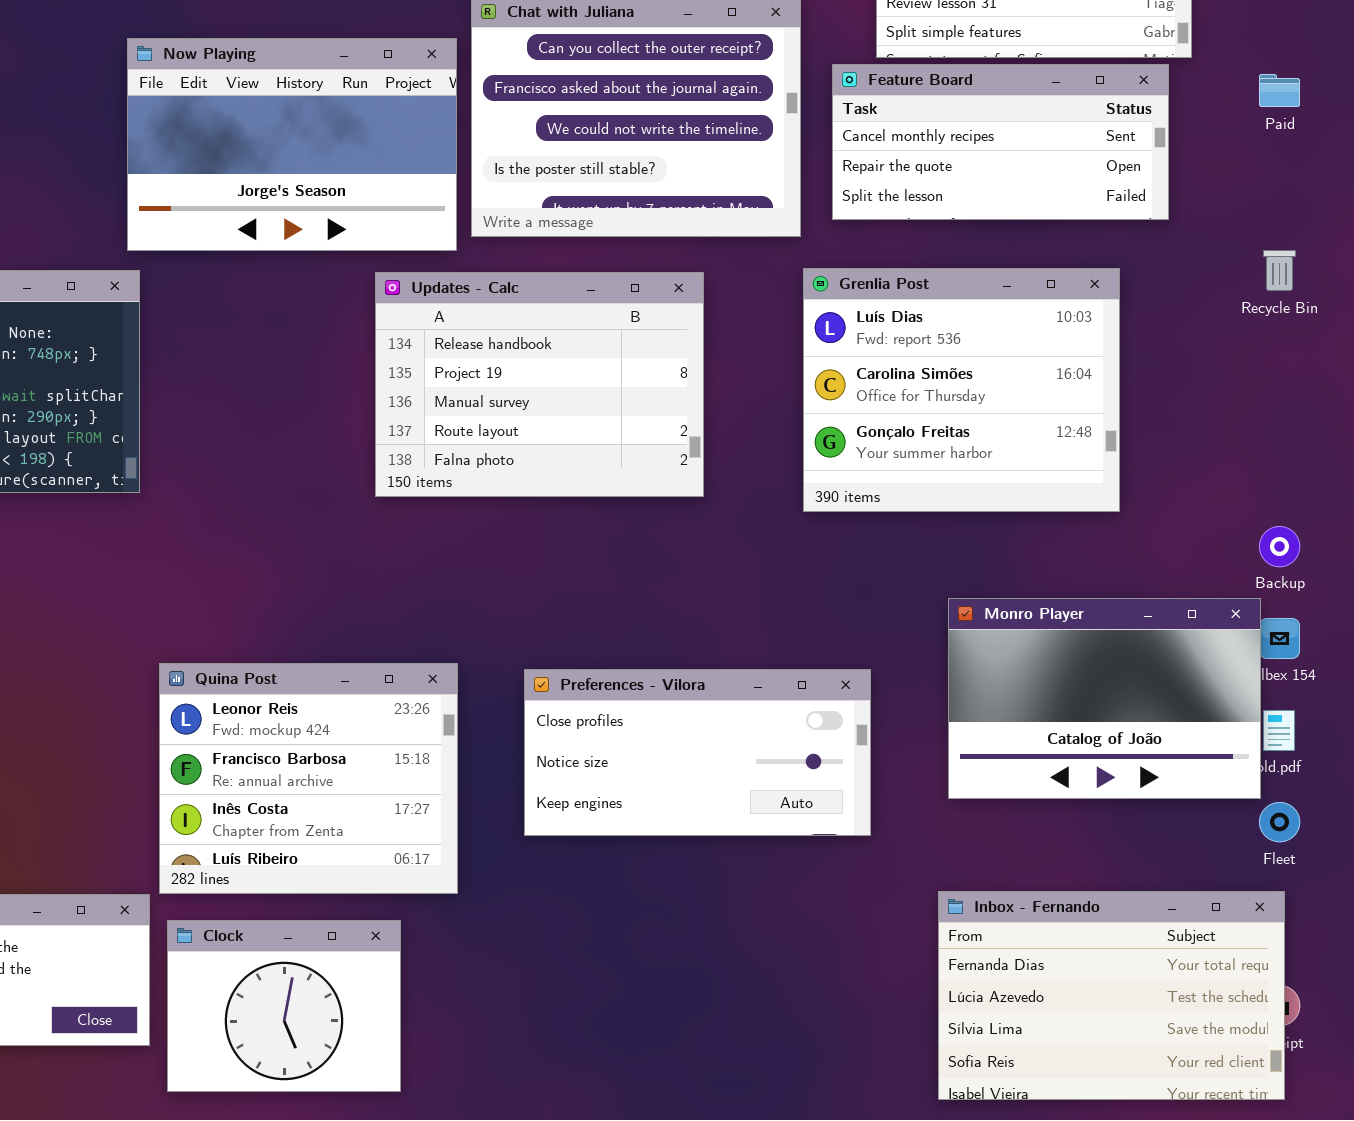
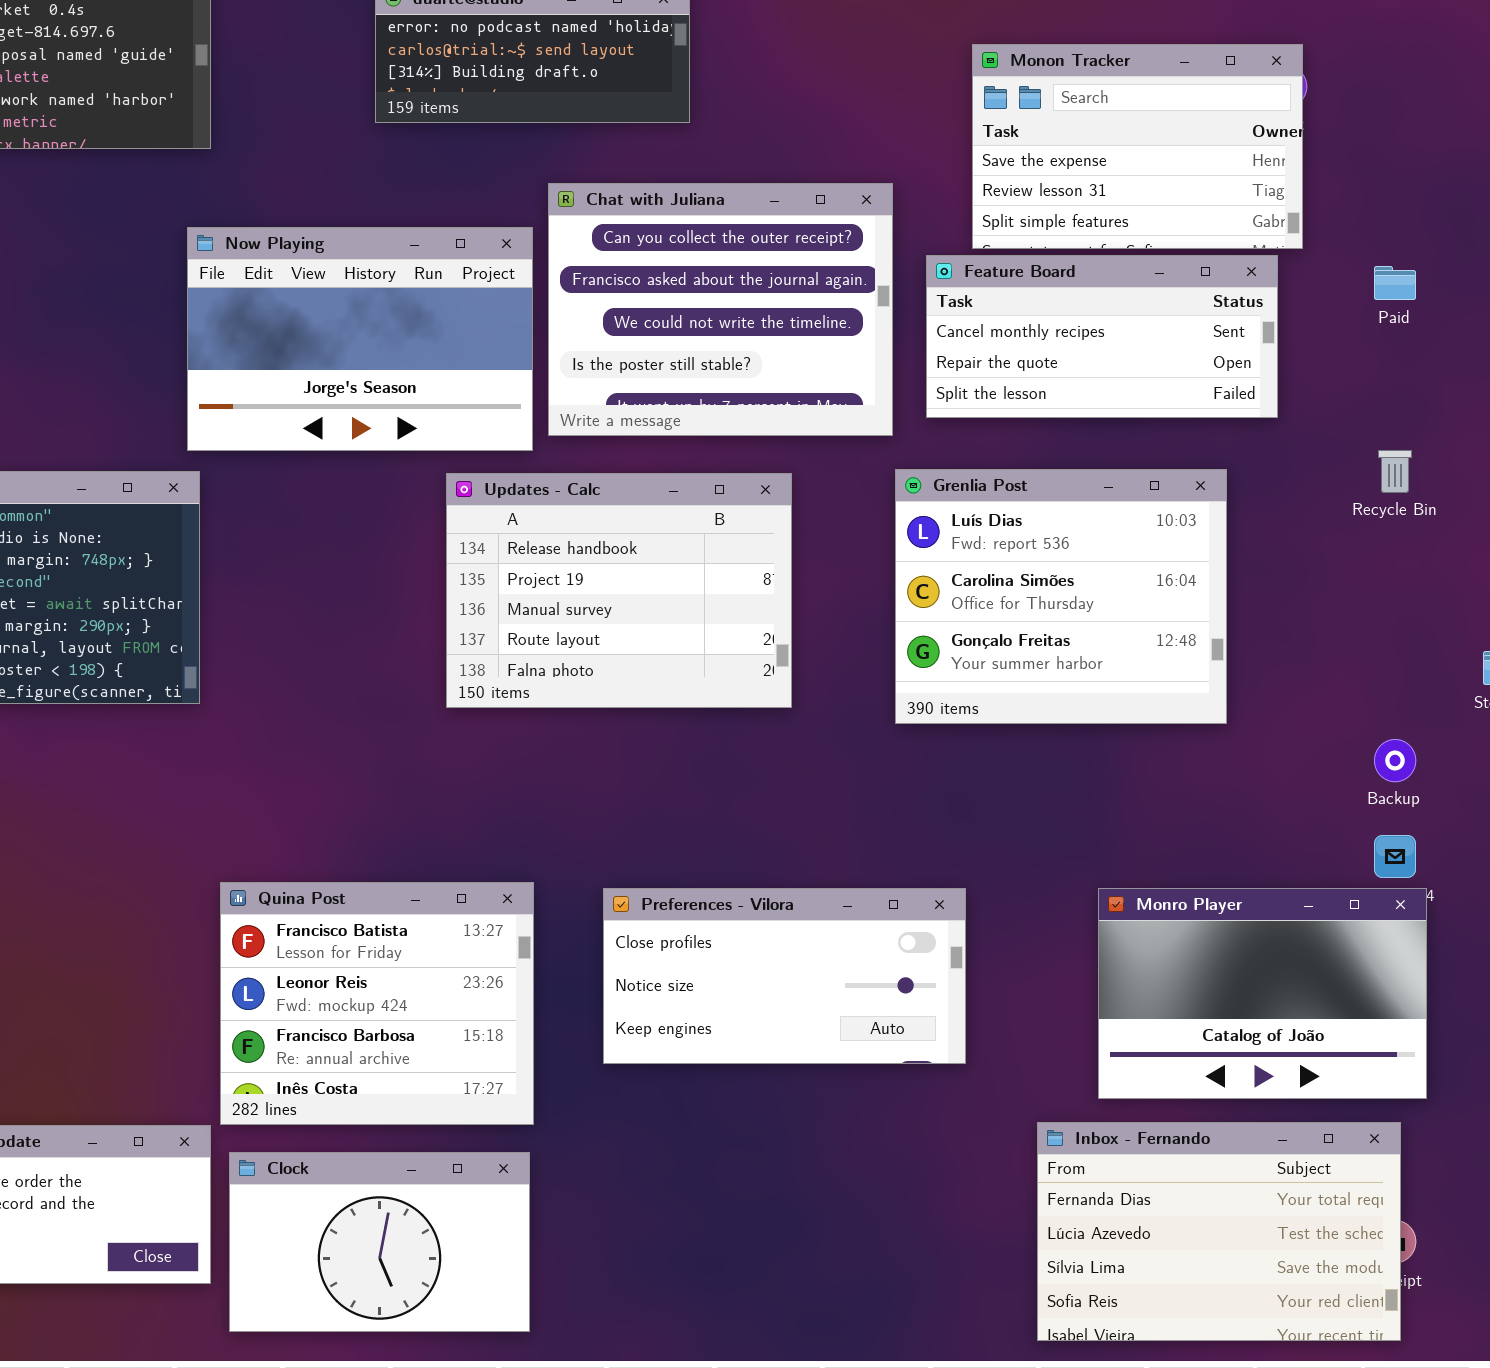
Monro Player: [948,598,1261,799] -> [1098,888,1427,1099], moved
Quina Post: [159,663,458,894] -> [220,882,534,1125], scrolled up 1 row
Clock: [167,920,401,1092] -> [229,1152,530,1332], resized

